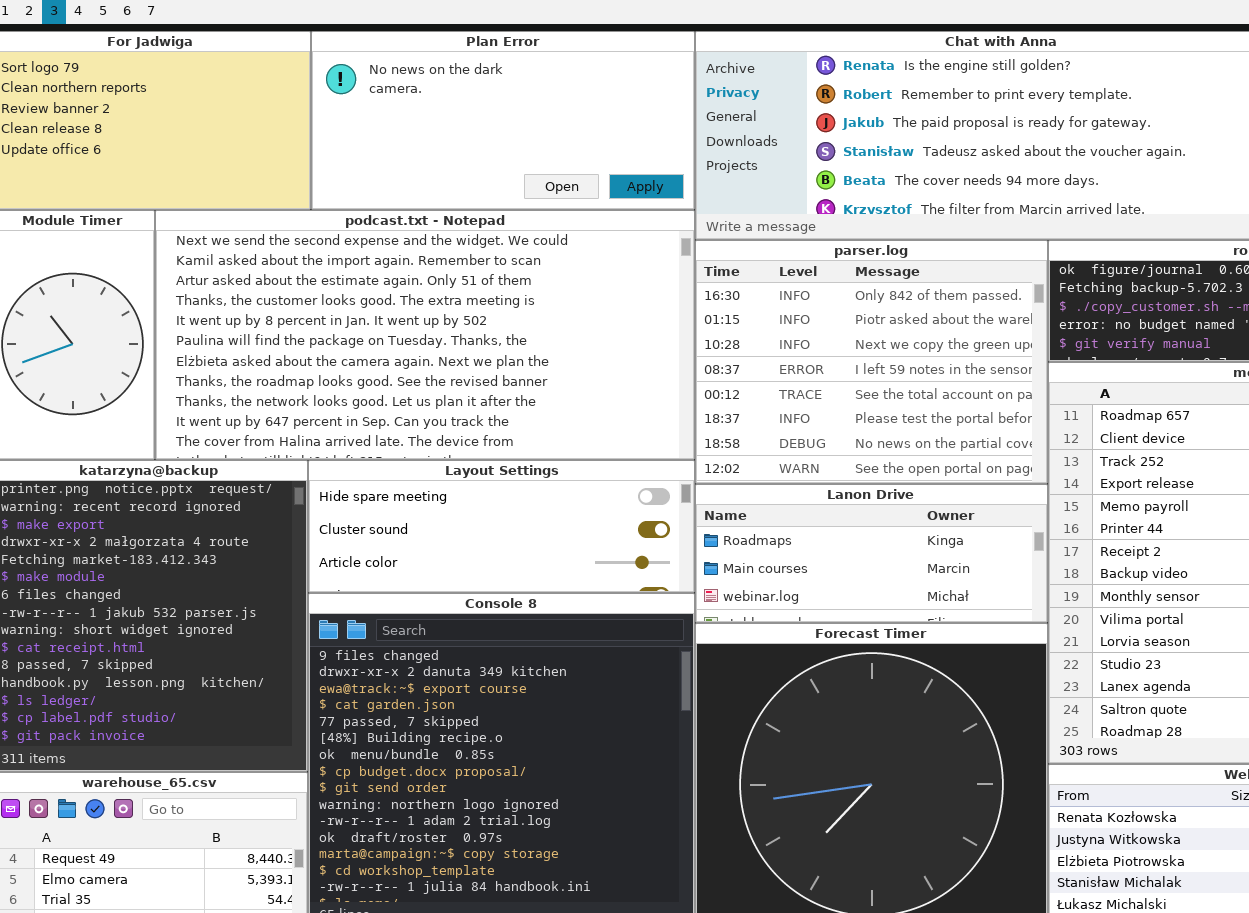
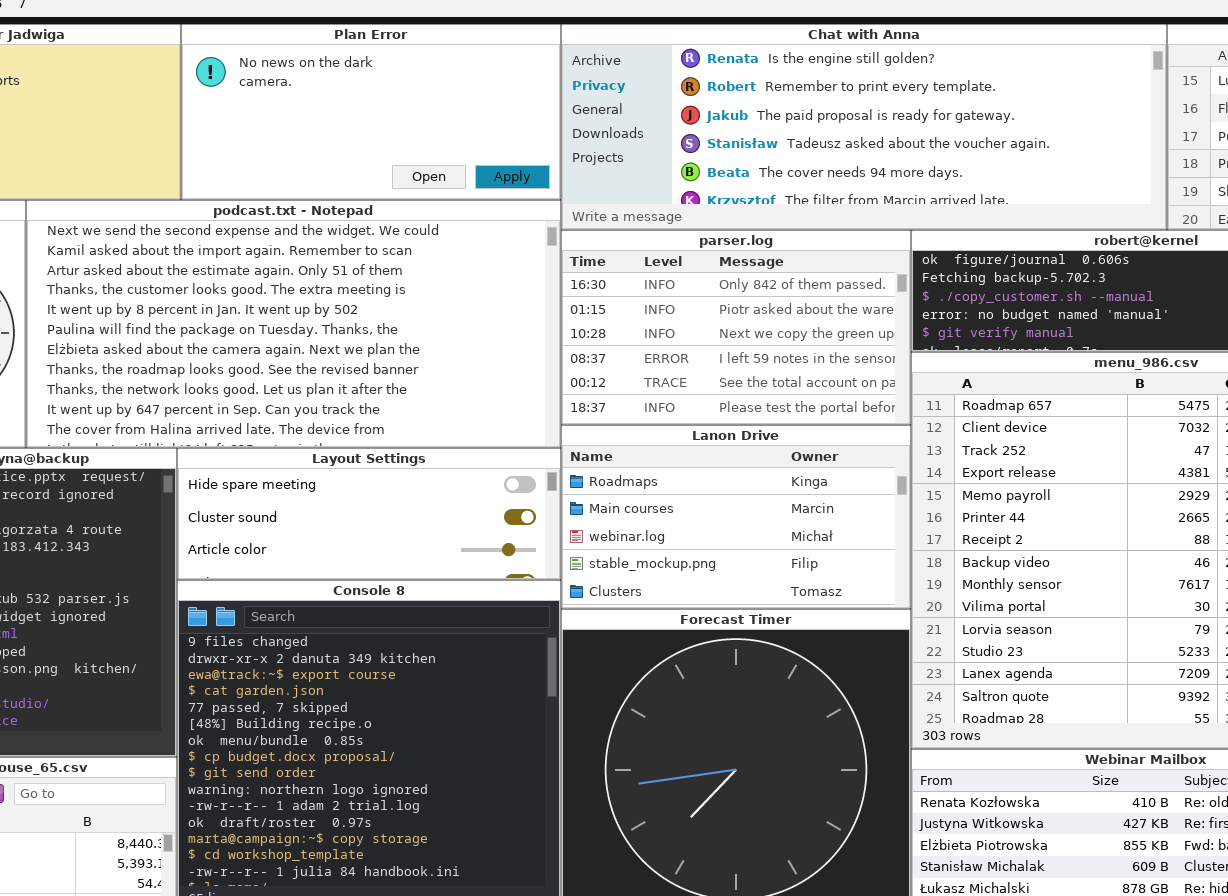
parser.log: [695,240,1048,484] -> [561,230,911,425], resized
Lanon Drive: [695,484,1048,623] -> [561,425,911,609], resized

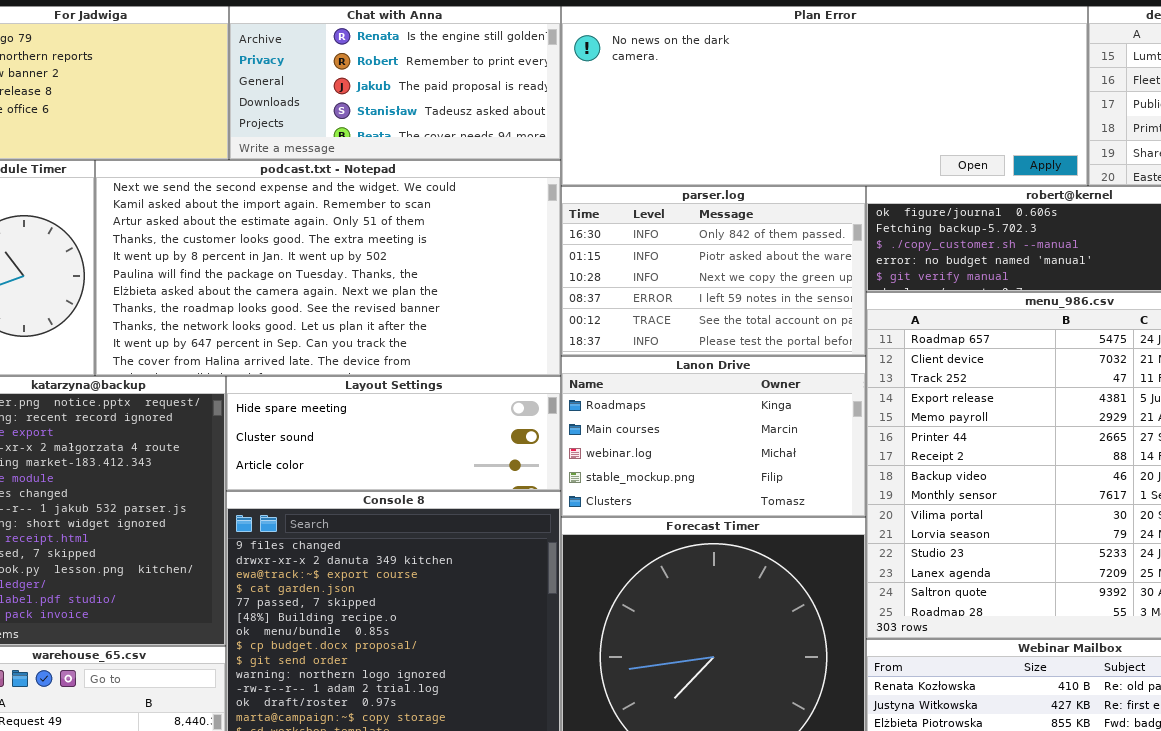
Plan Error: [181,24,561,200] -> [561,6,1088,186], moved, resized
Chat with Anna: [561,24,1167,230] -> [229,6,561,160], moved, resized

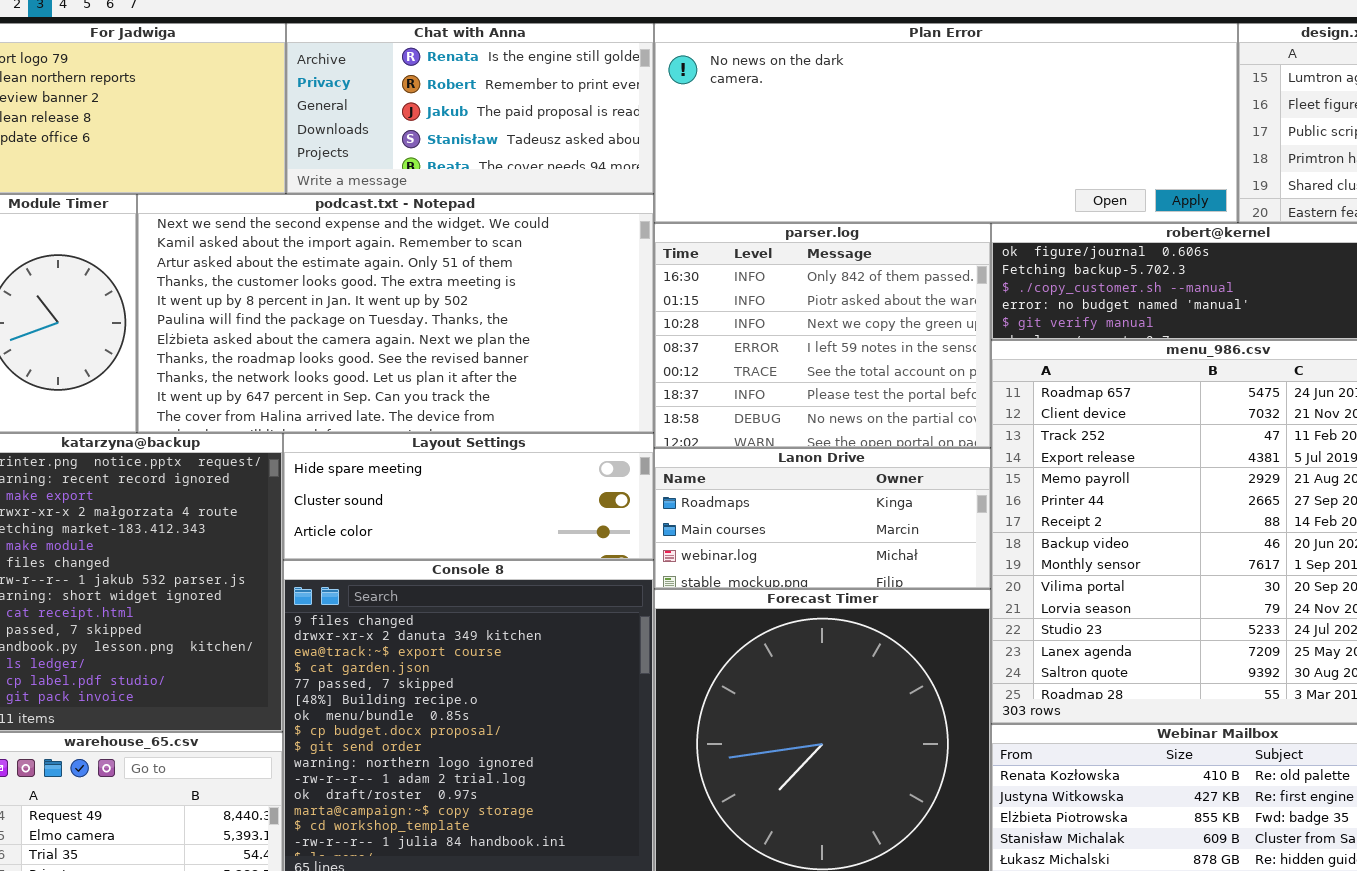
parser.log: [561,186,866,356] -> [654,223,991,448], resized
Lanon Drive: [561,356,866,517] -> [654,448,991,589], resized

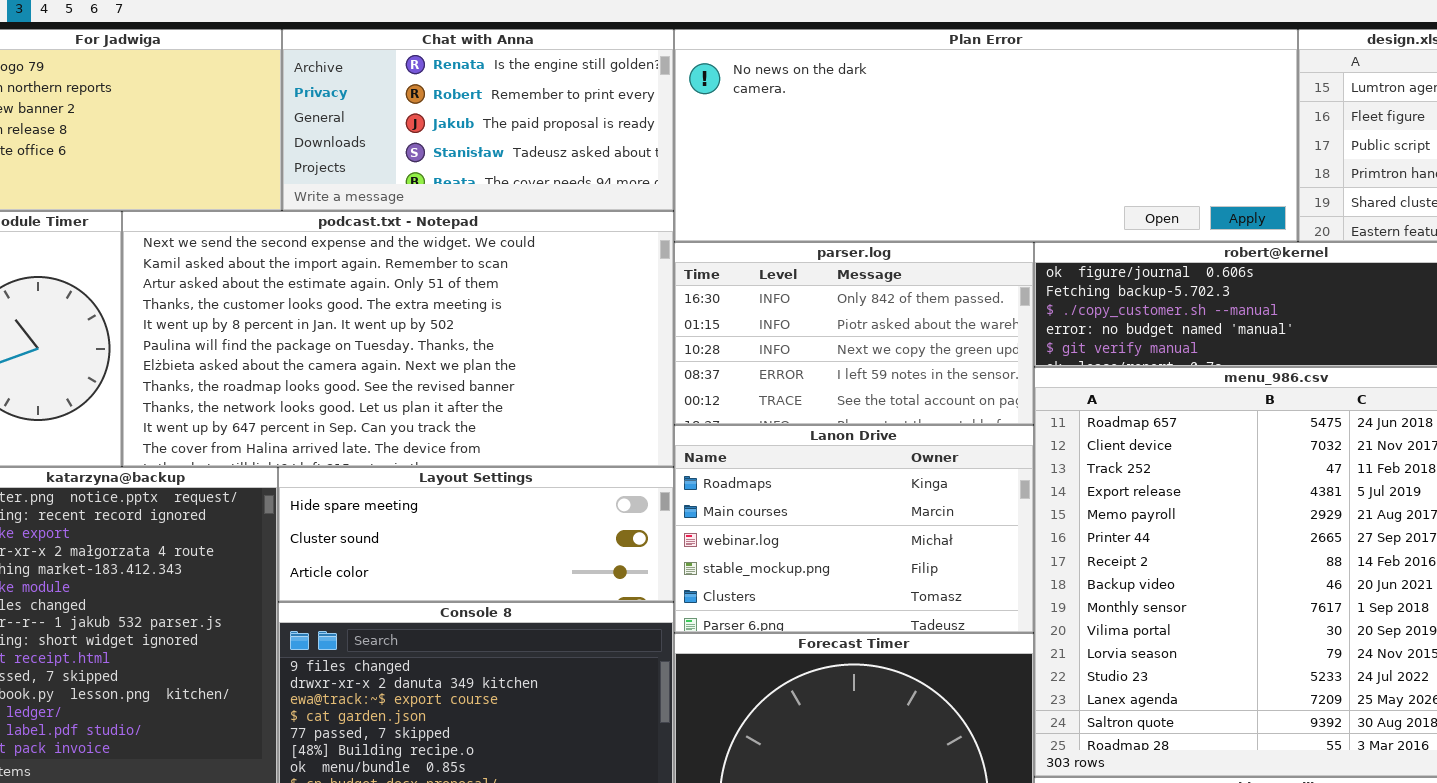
parser.log: [654,223,991,448] -> [674,242,1034,425], resized
Lanon Drive: [654,448,991,589] -> [674,425,1034,633], resized

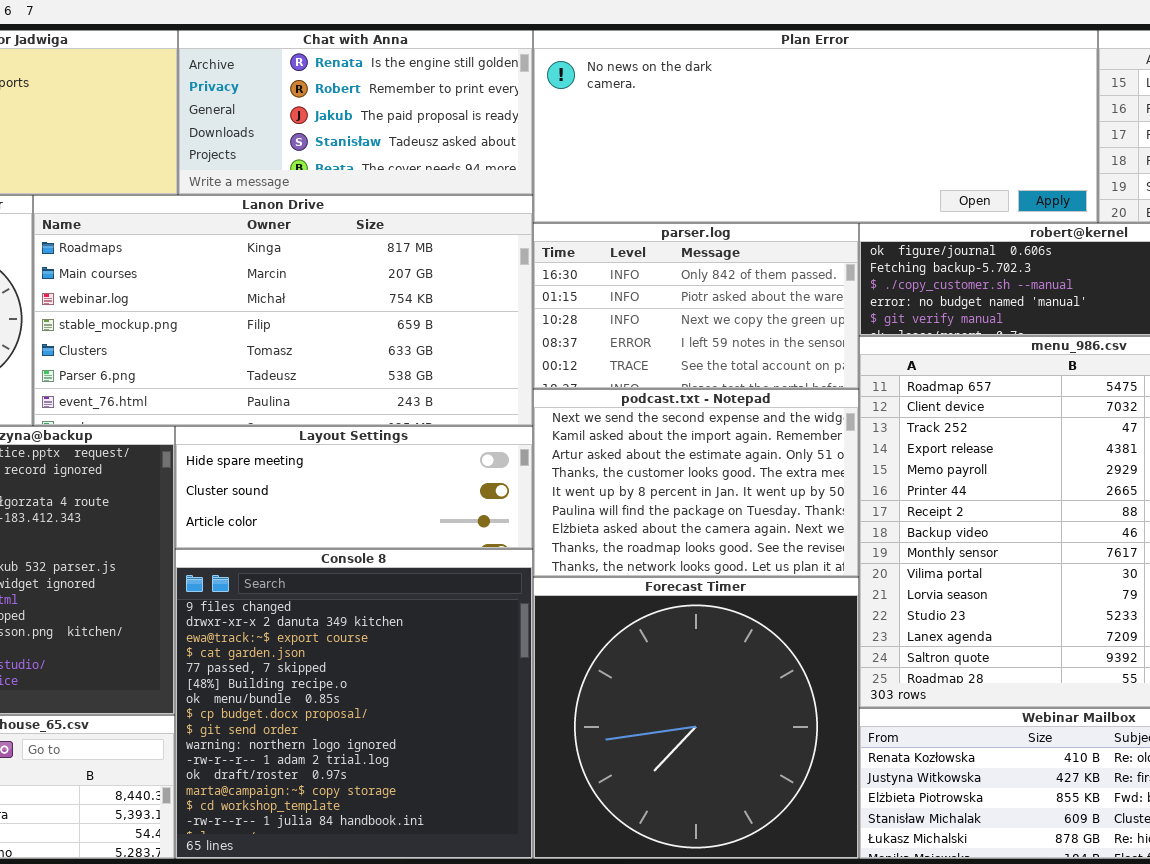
podcast.txt - Notepad: [122,211,674,467] -> [533,389,859,577], moved, resized
Lanon Drive: [674,425,1034,633] -> [33,195,533,426], moved, resized

